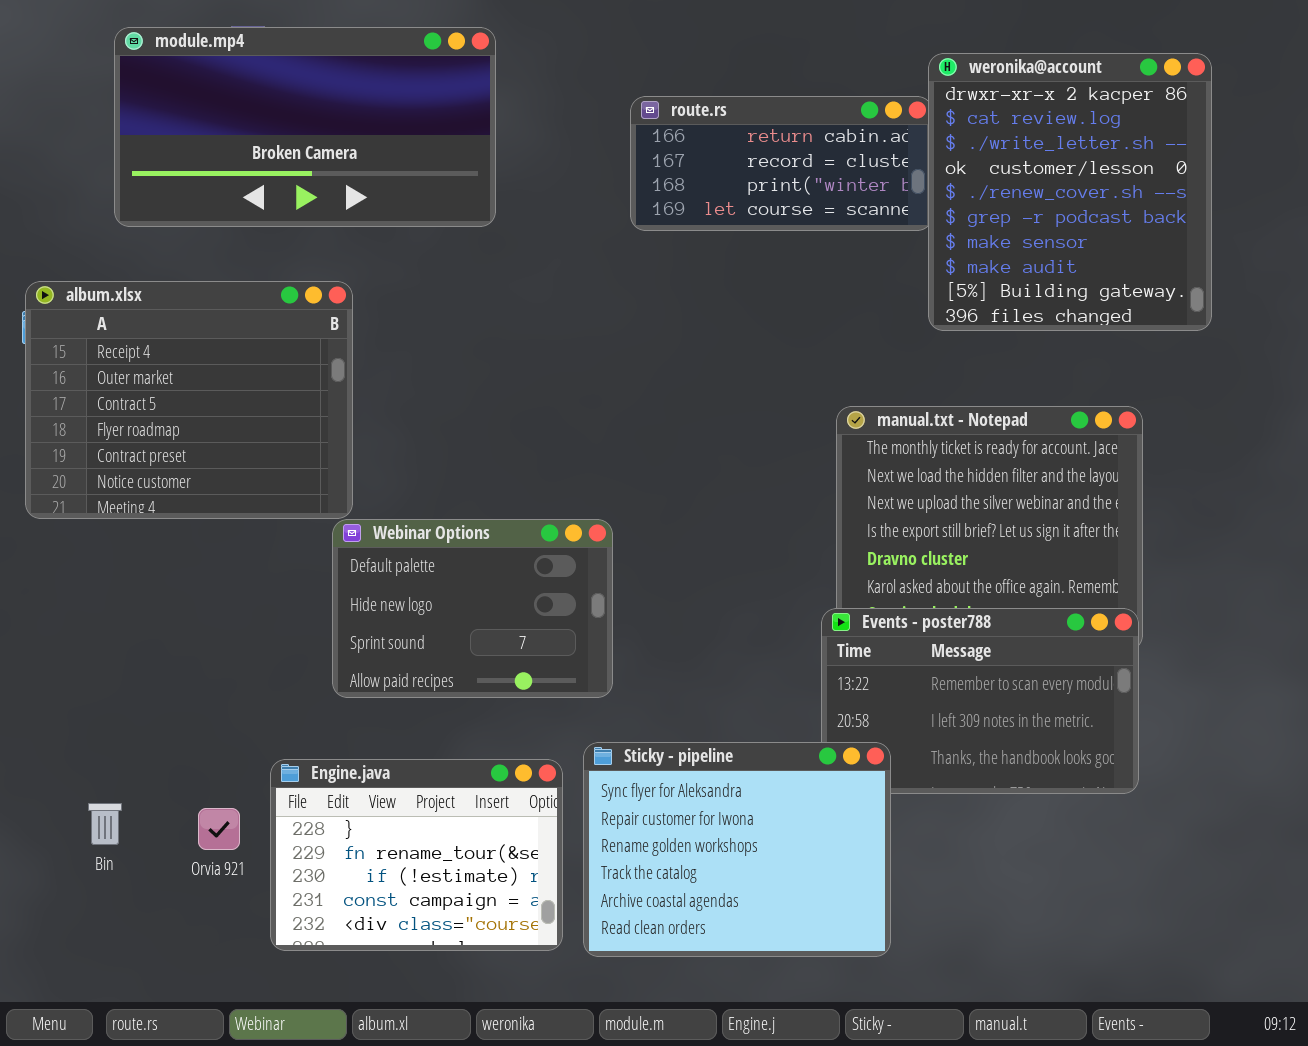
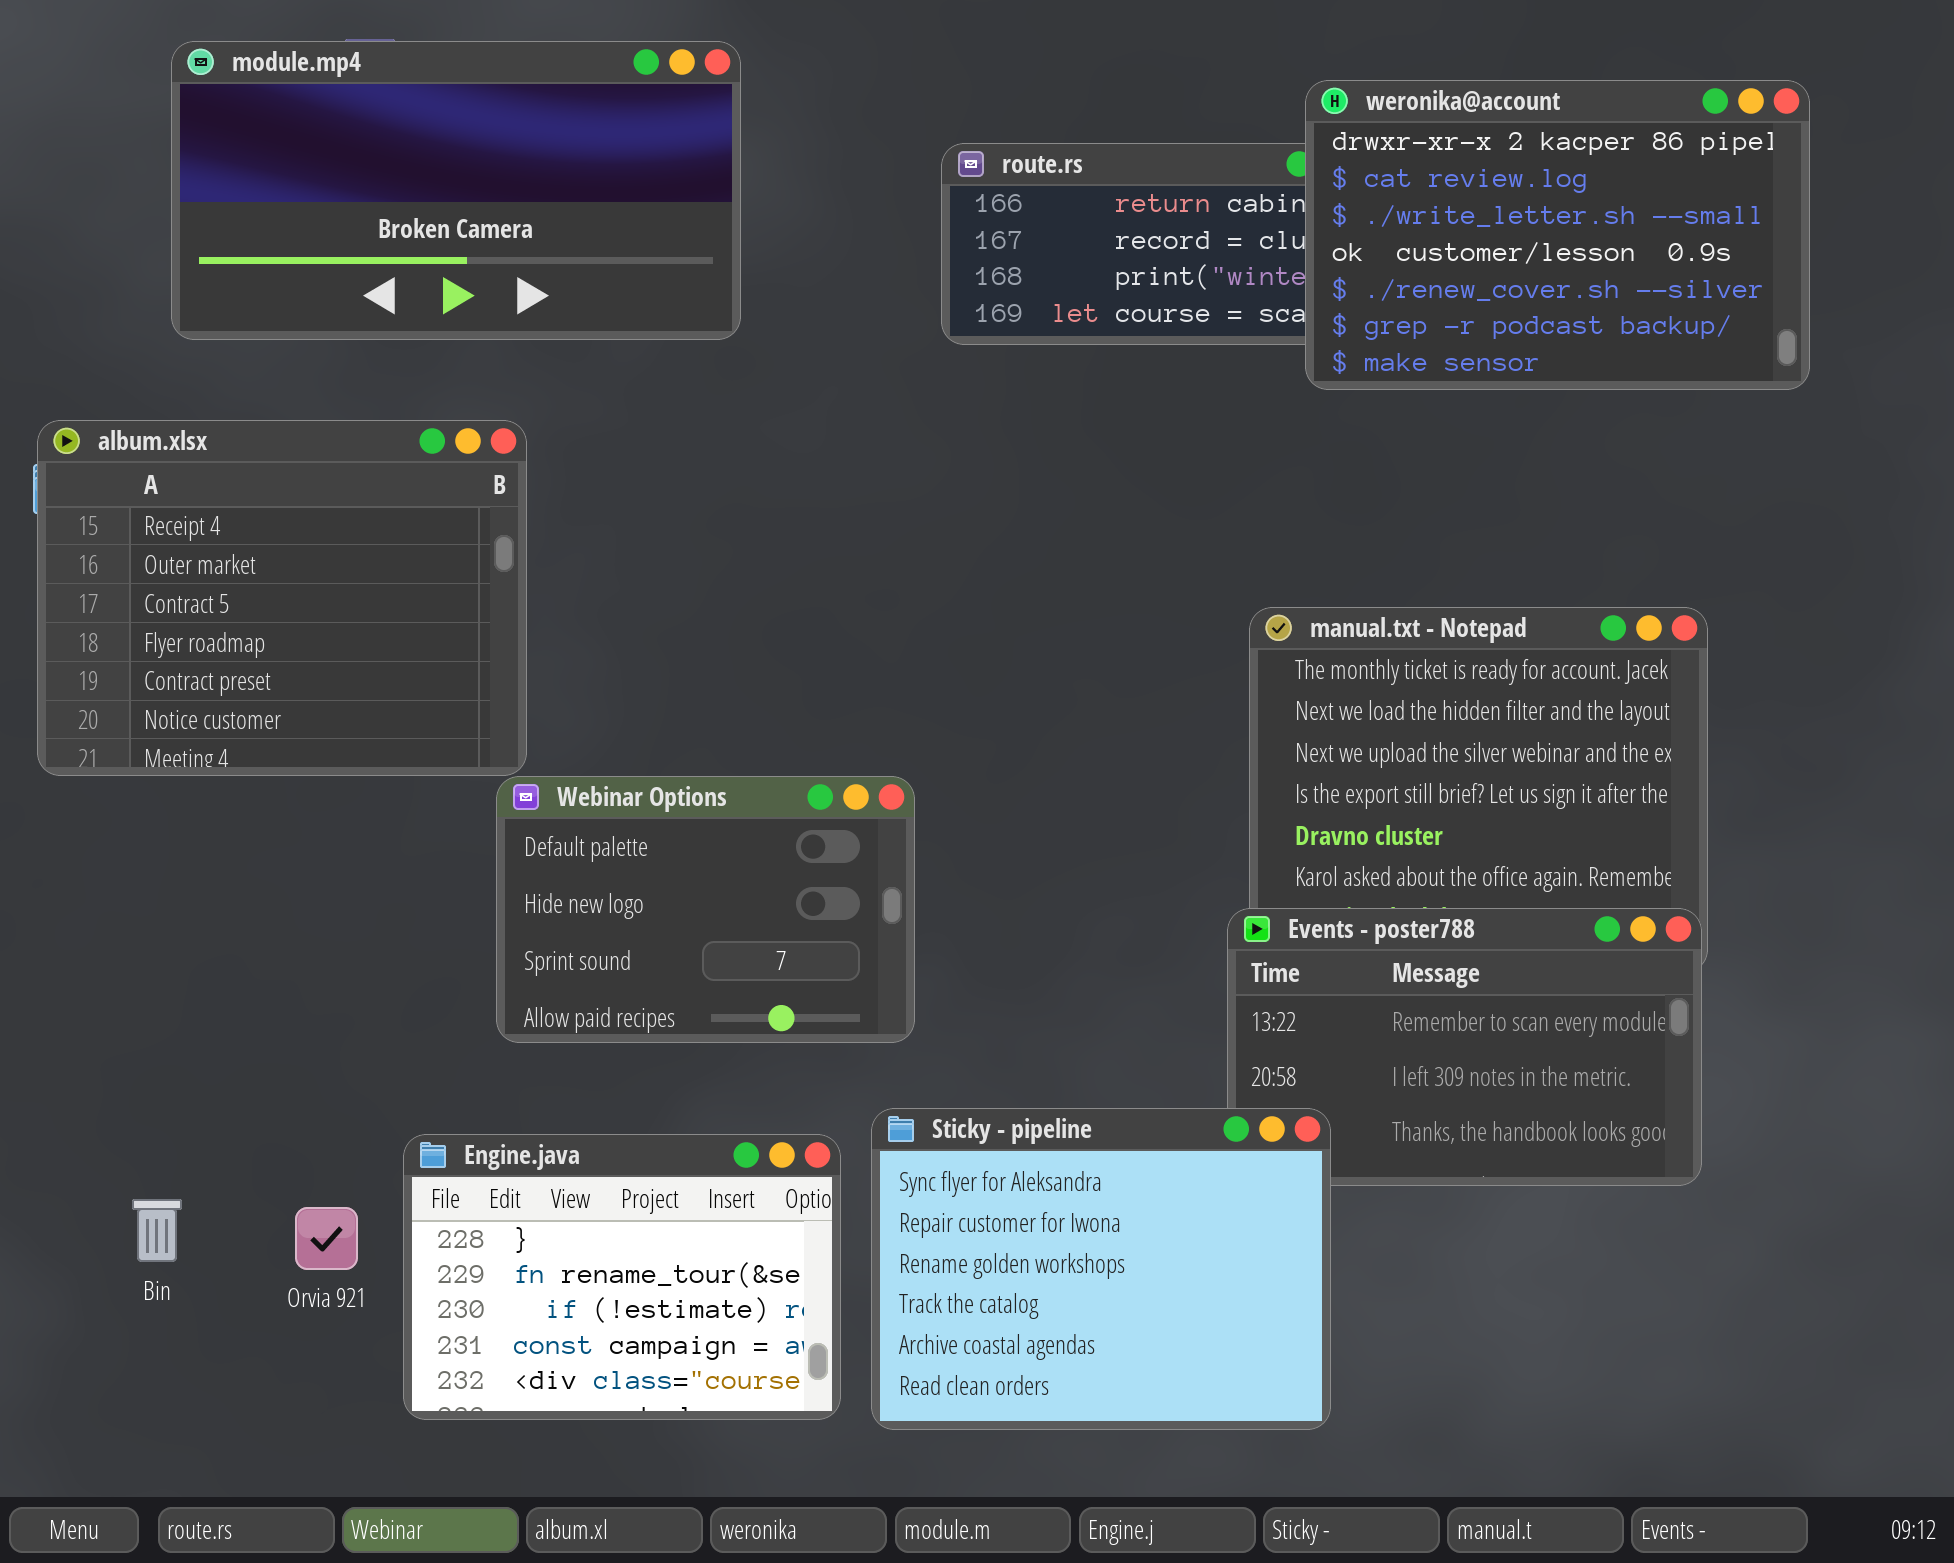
weronika@account: [928,53,1212,331] -> [1305,80,1810,390], resized

